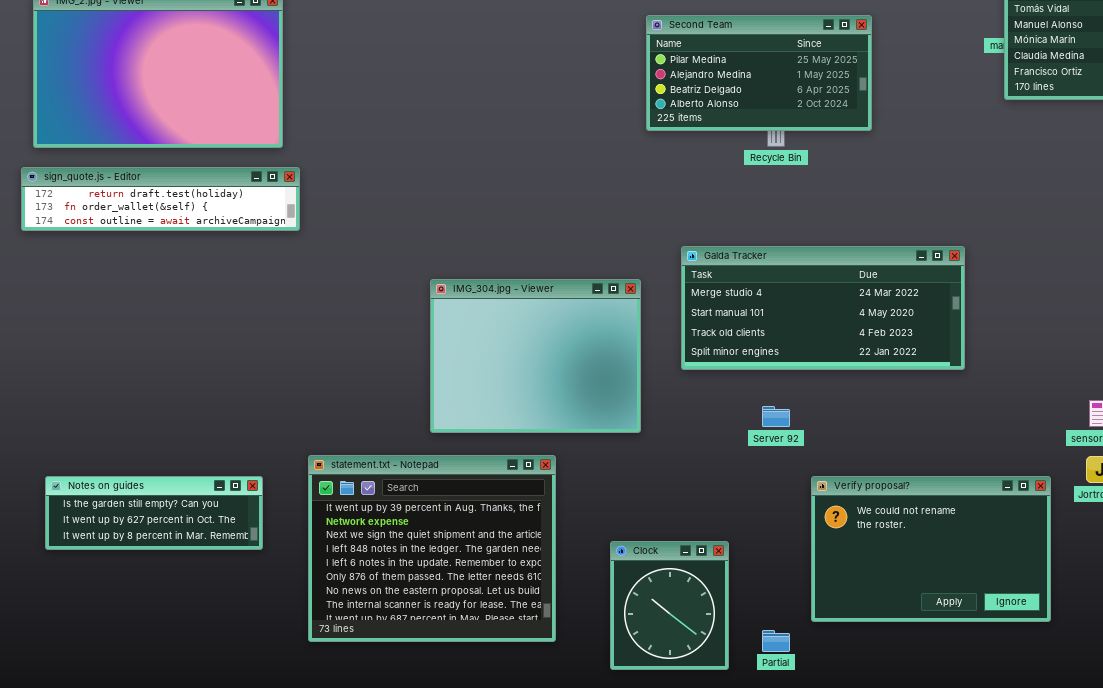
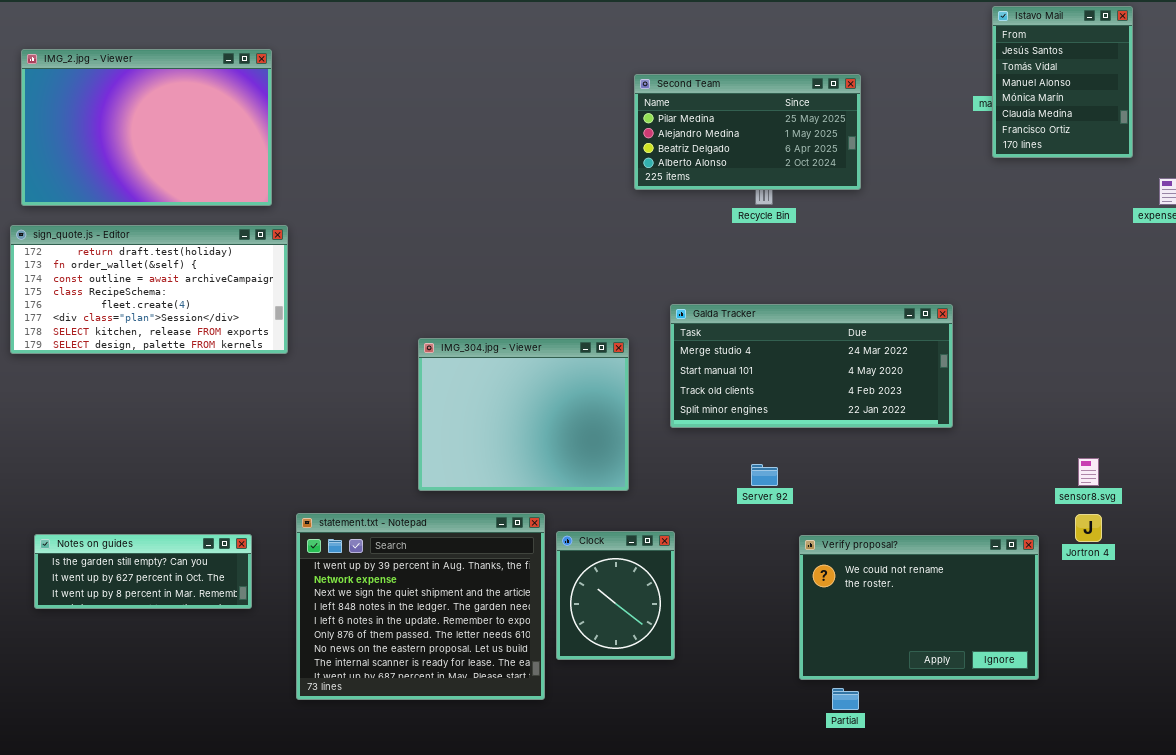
sign_quote.js - Editor: [21,167,300,231] -> [10,225,288,354], resized
Clock: [610,541,729,670] -> [556,531,675,660], moved
Partial: [762,630,790,652] -> [832,688,859,710], moved

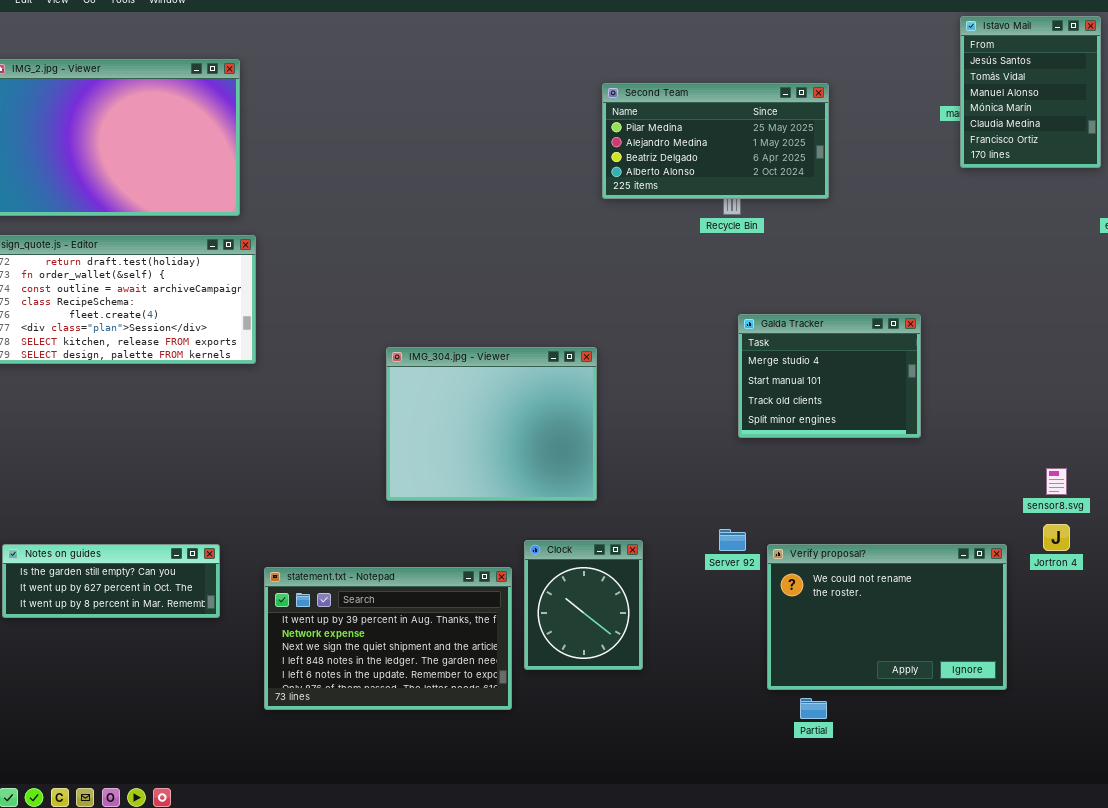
Galda Tracker: [670,304,953,428] -> [738,314,921,438], resized
Server 92: [751,464,778,486] -> [719,529,746,551], moved
statement.txt - Notepad: [296,513,545,700] -> [264,567,512,710], resized

